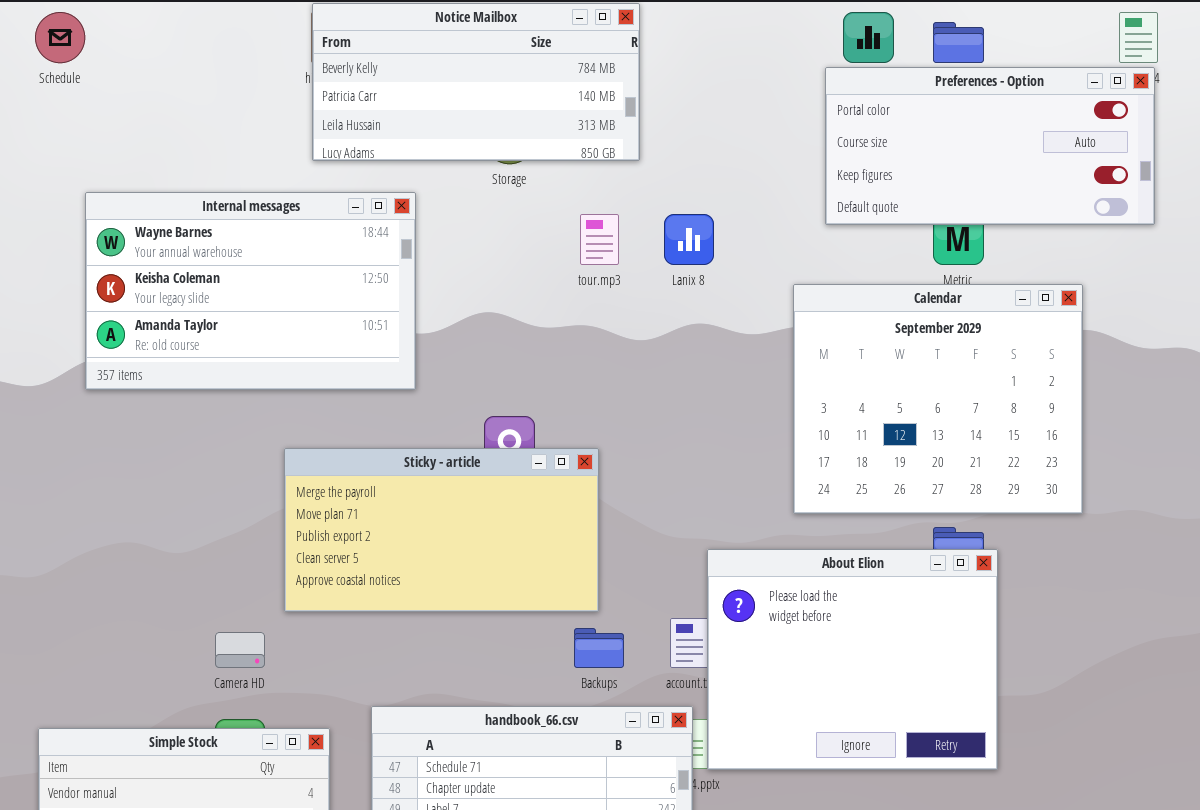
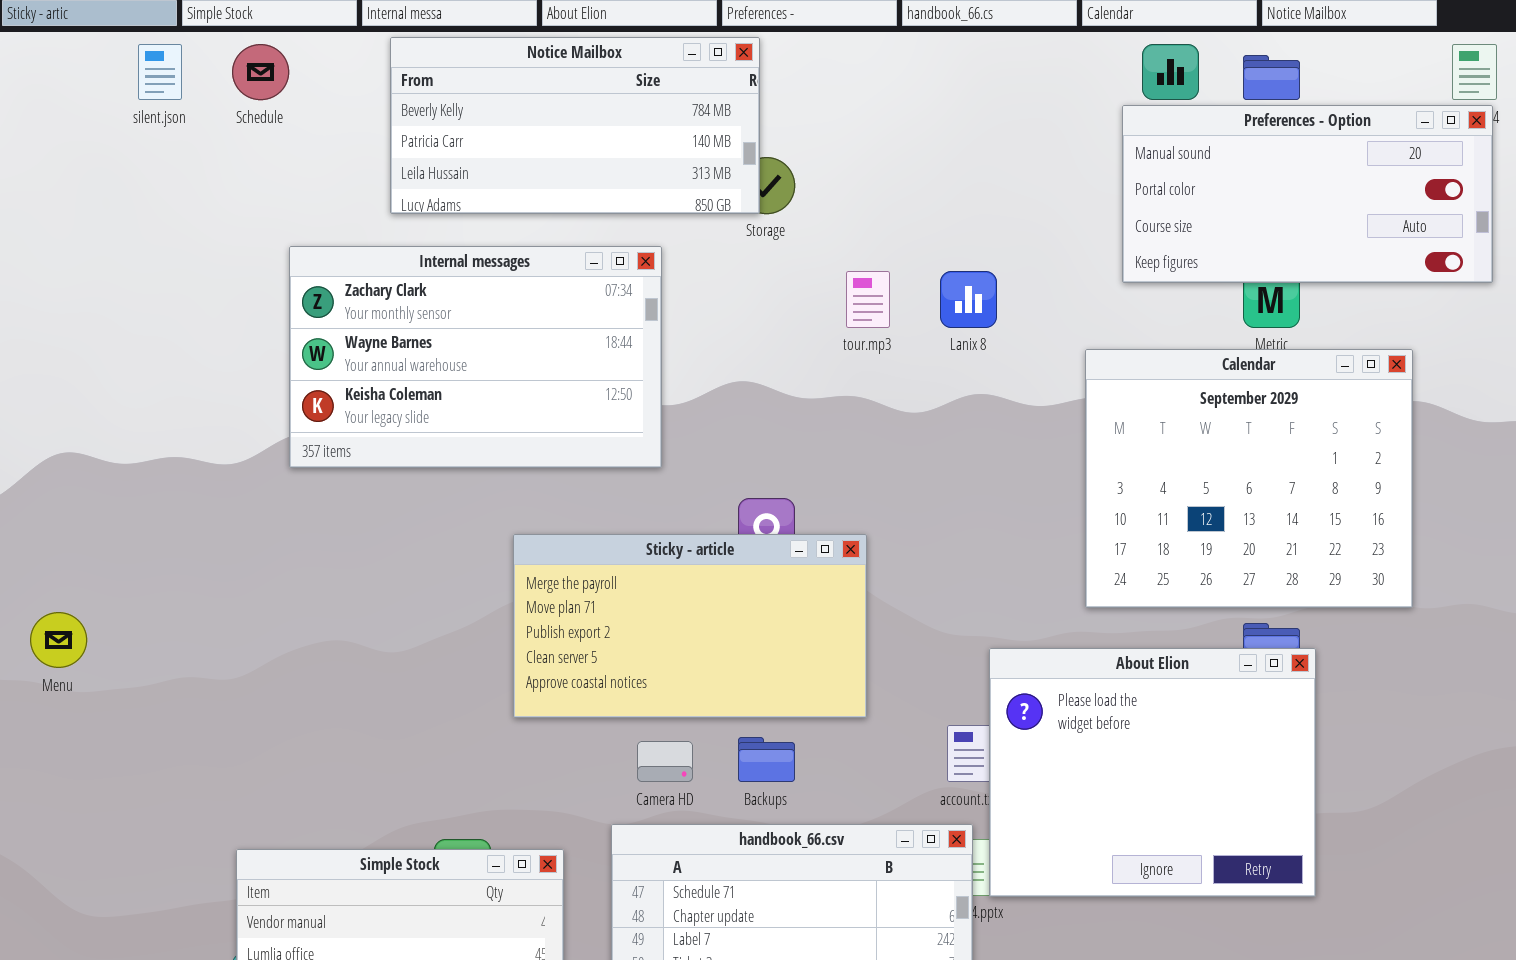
Notice Mailbox: [312,3,640,161] -> [390,37,760,214], moved
Preferences - Option: [825,67,1155,225] -> [1122,105,1493,283], scrolled up 1 row
Internal messages: [85,192,416,390] -> [289,246,662,468], scrolled up 1 row
Backups: [574,628,624,668] -> [738,737,795,782], moved
Camera HD: [215,632,265,668] -> [637,741,693,782], moved

